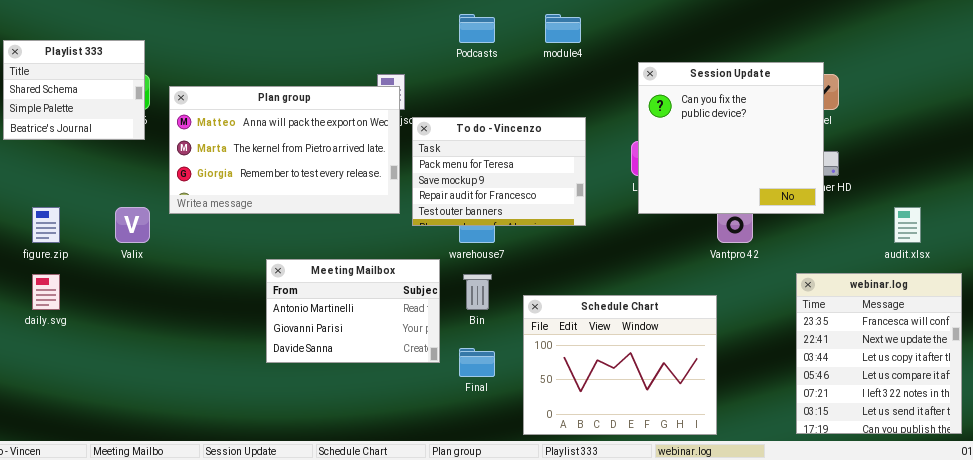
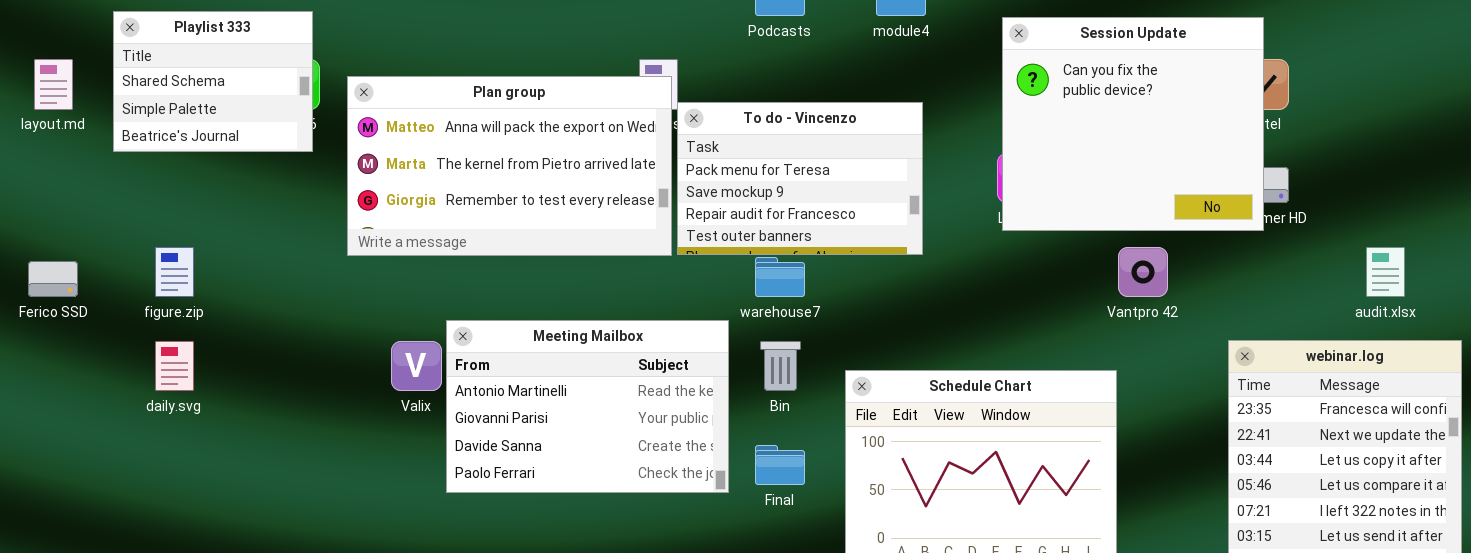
Session Update: [638,62,824,214] -> [1002,17,1264,231], moved
To do - Vincenzo: [412,117,586,226] -> [677,102,923,255], moved
Valix: [115,207,150,243] -> [391,341,442,391], moved
Meeting Mailbox: [266,259,440,363] -> [446,320,729,493], resized

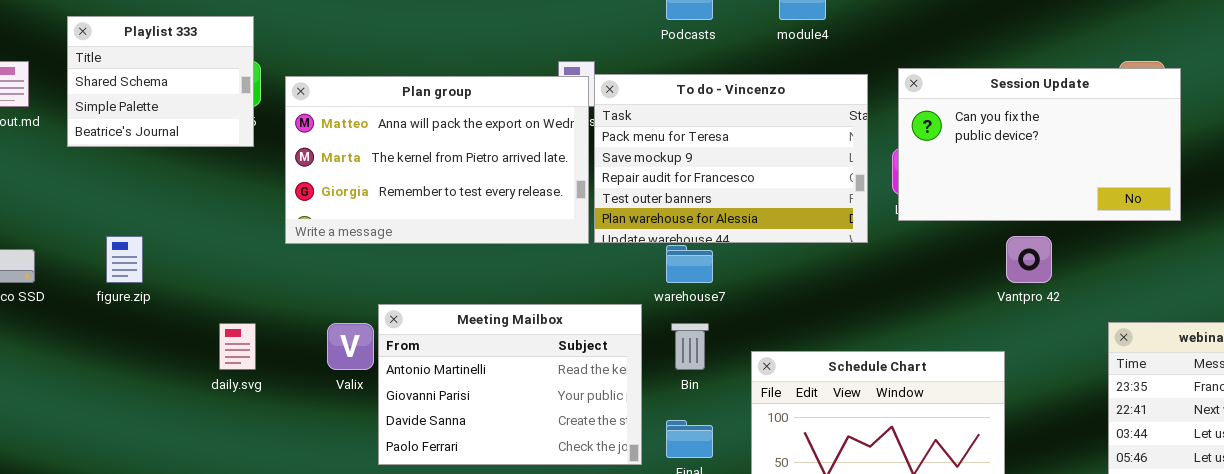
Session Update: [1002,17,1264,231] -> [898,68,1181,221], resized
To do - Vincenzo: [677,102,923,255] -> [594,74,868,243], resized
daily.svg: [155,341,194,391] -> [219,323,256,370], moved

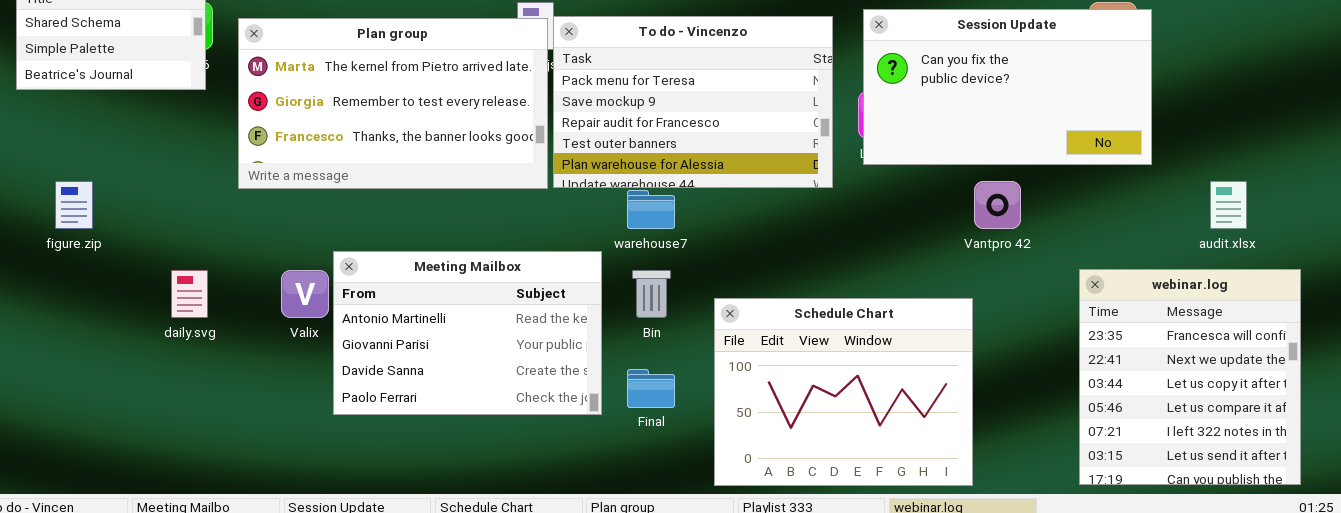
Plan group: [285,76,589,244] -> [238,18,548,189], scrolled down 1 row

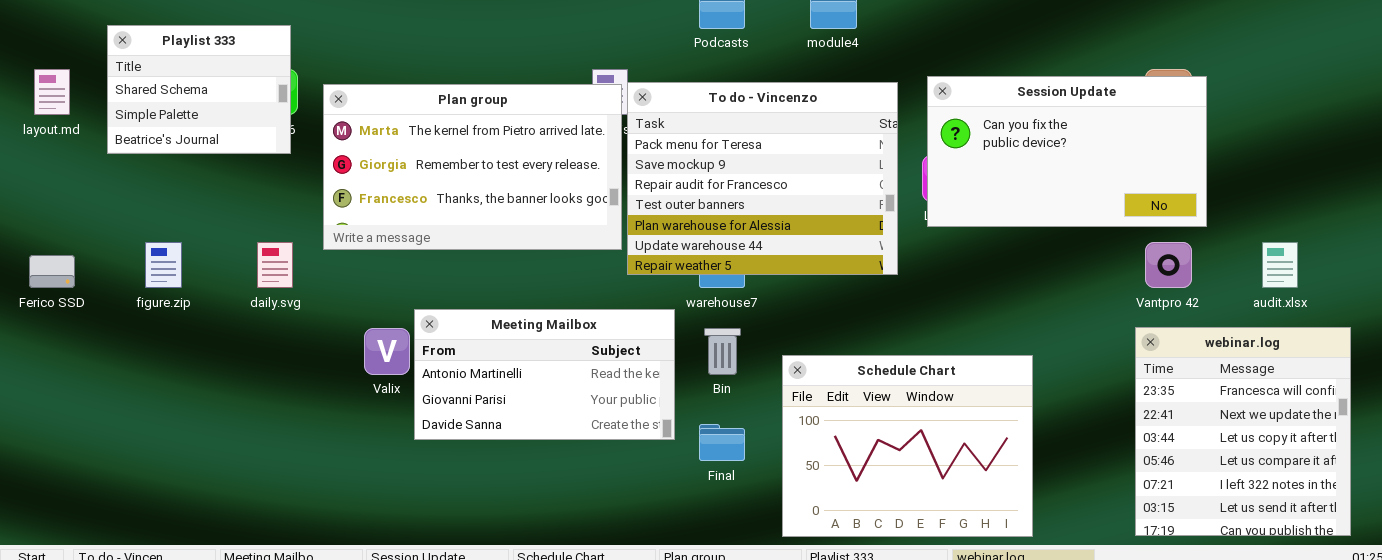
To do - Vincenzo: [553,16,833,188] -> [627,82,898,275], resized
Vantpro 42: [974,181,1021,229] -> [1145,242,1192,288], moved
Meeting Mailbox: [333,251,602,415] -> [414,309,675,440], resized
daily.svg: [171,270,208,318] -> [257,242,293,288], moved

